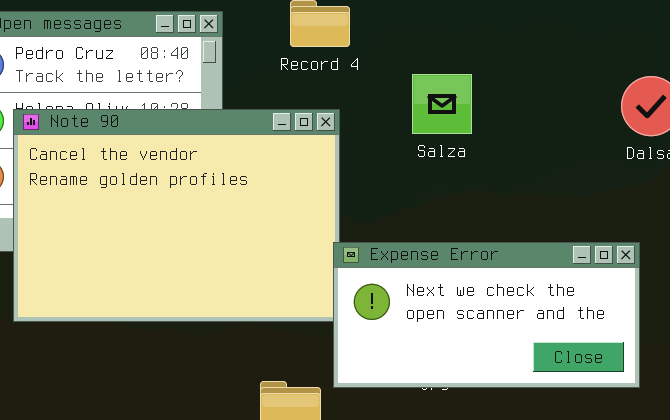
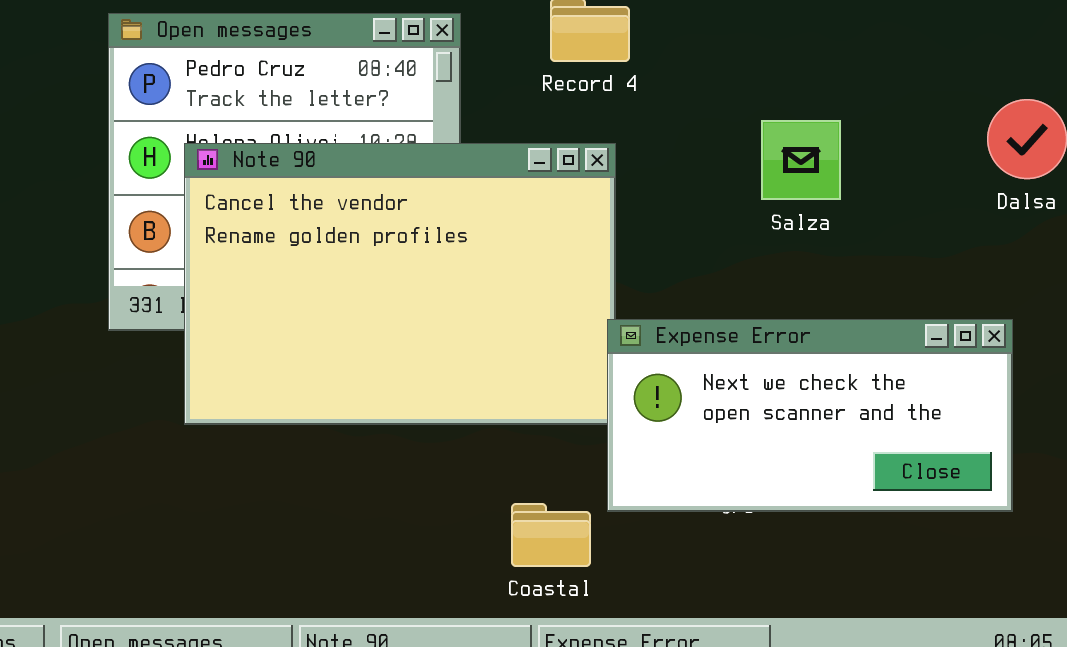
Salza: [412,74,472,134] -> [761,120,841,200], moved

